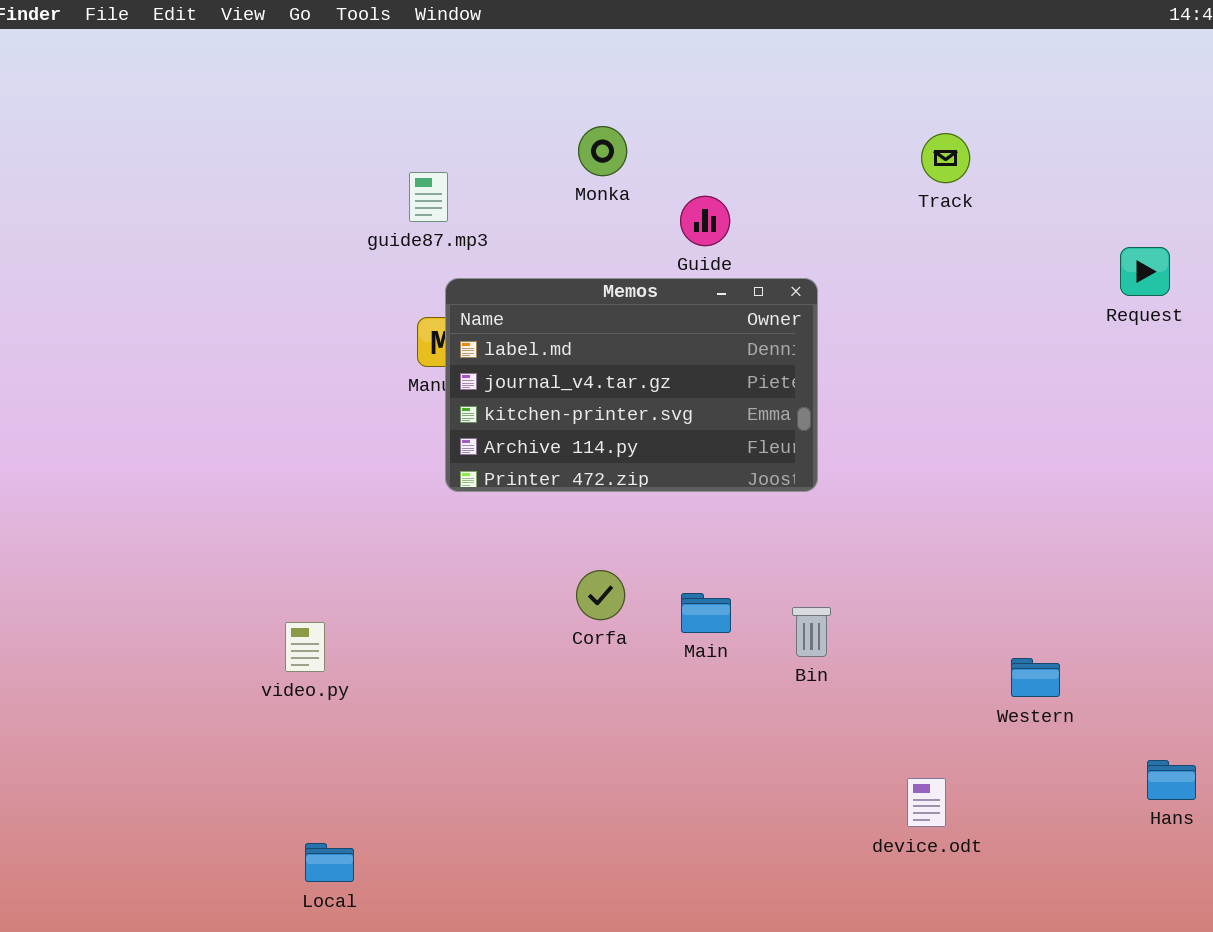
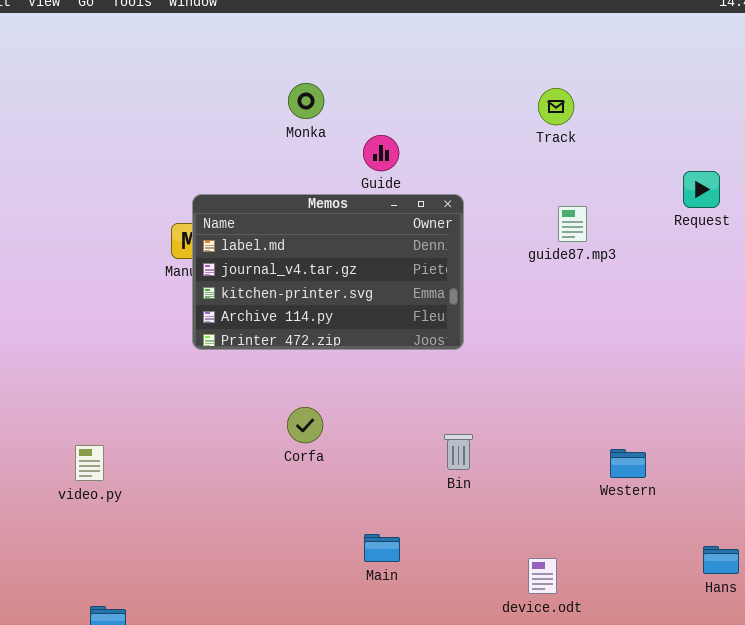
guide87.mp3: [409,172,448,222] -> [558,206,587,242], moved
Main: [681,593,731,633] -> [364,534,400,562], moved
Western: [1011,658,1060,697] -> [610,449,646,478], moved

